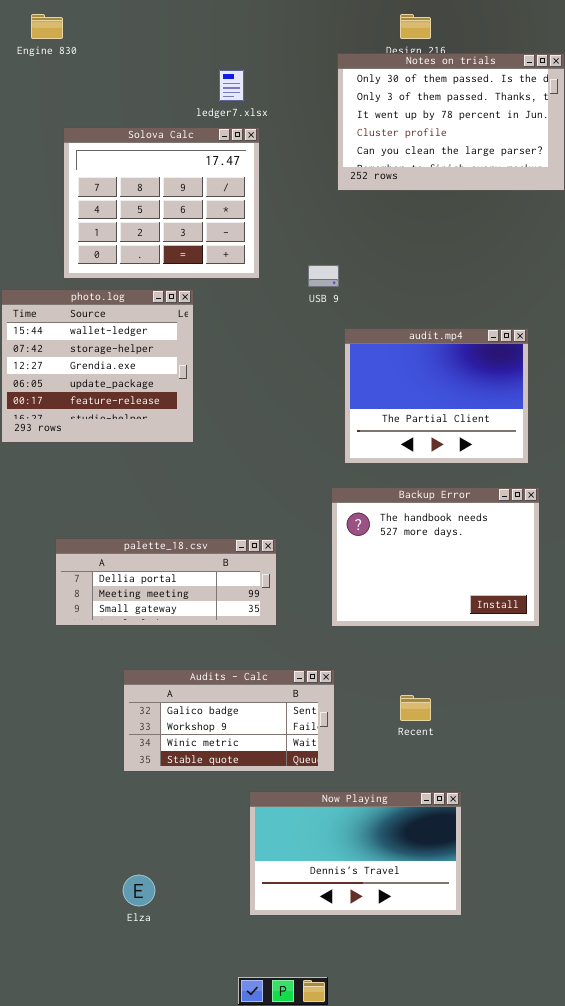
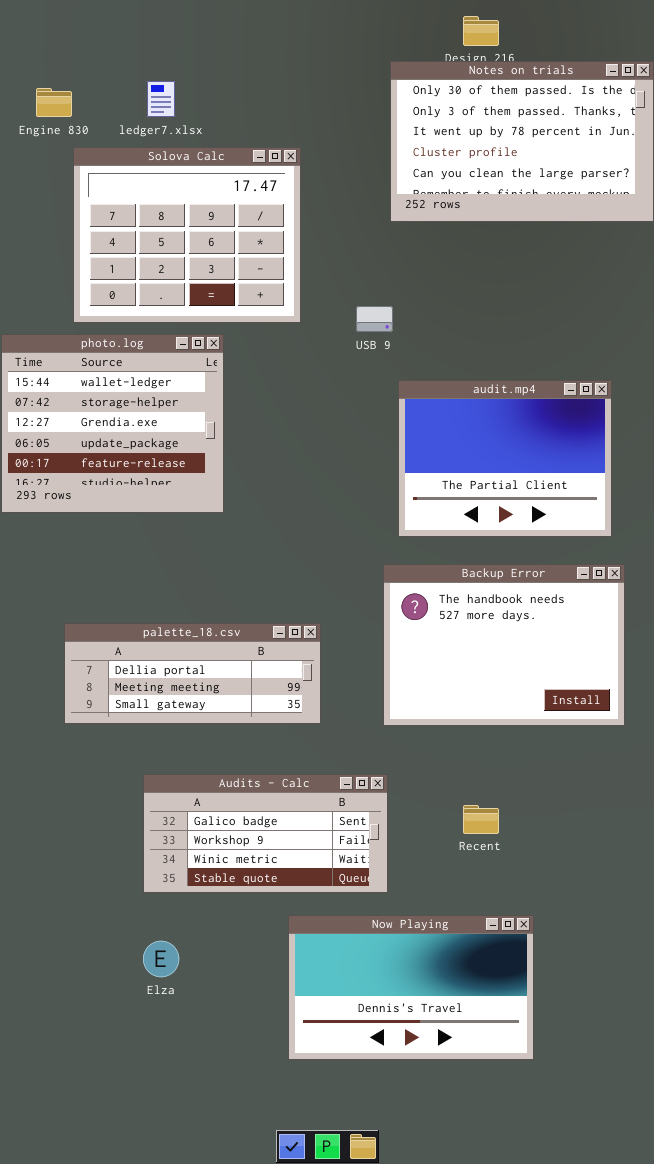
Engine 830: [31,14,63,39] -> [36,88,72,117], moved
ledger7.xlsx: [219,70,244,101] -> [147,81,175,117], moved
Elza: [123,875,155,906] -> [143,941,179,977], moved

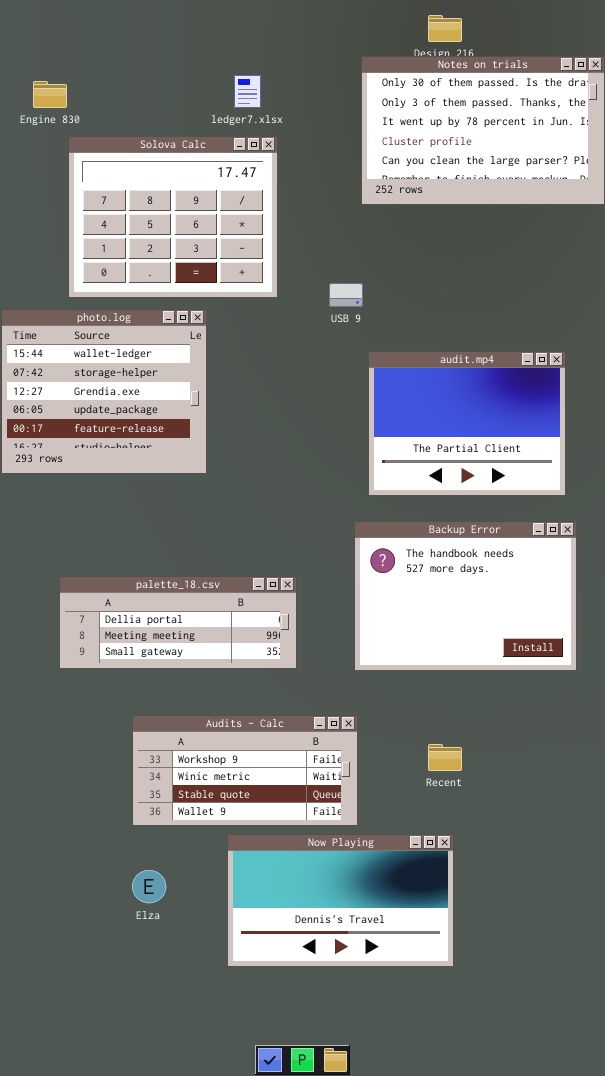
ledger7.xlsx: [147,81,175,117] -> [234,75,261,108], moved
Audits - Calc: [143,774,388,893] -> [132,715,358,826], scrolled down 1 row
Now Playing: [288,915,534,1060] -> [227,834,454,967], moved

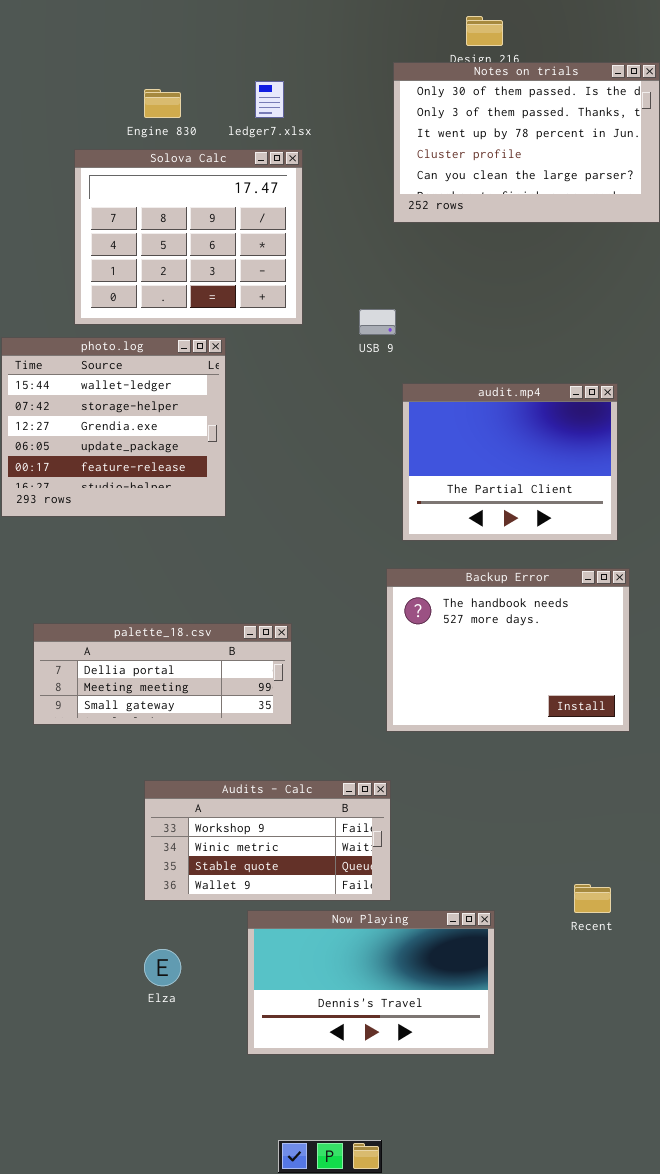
Engine 830: [33,81,67,108] -> [144,89,181,118], moved
palette_18.csv: [59,576,297,669] -> [33,623,292,725], moved
Recent: [428,744,462,771] -> [574,884,611,913], moved

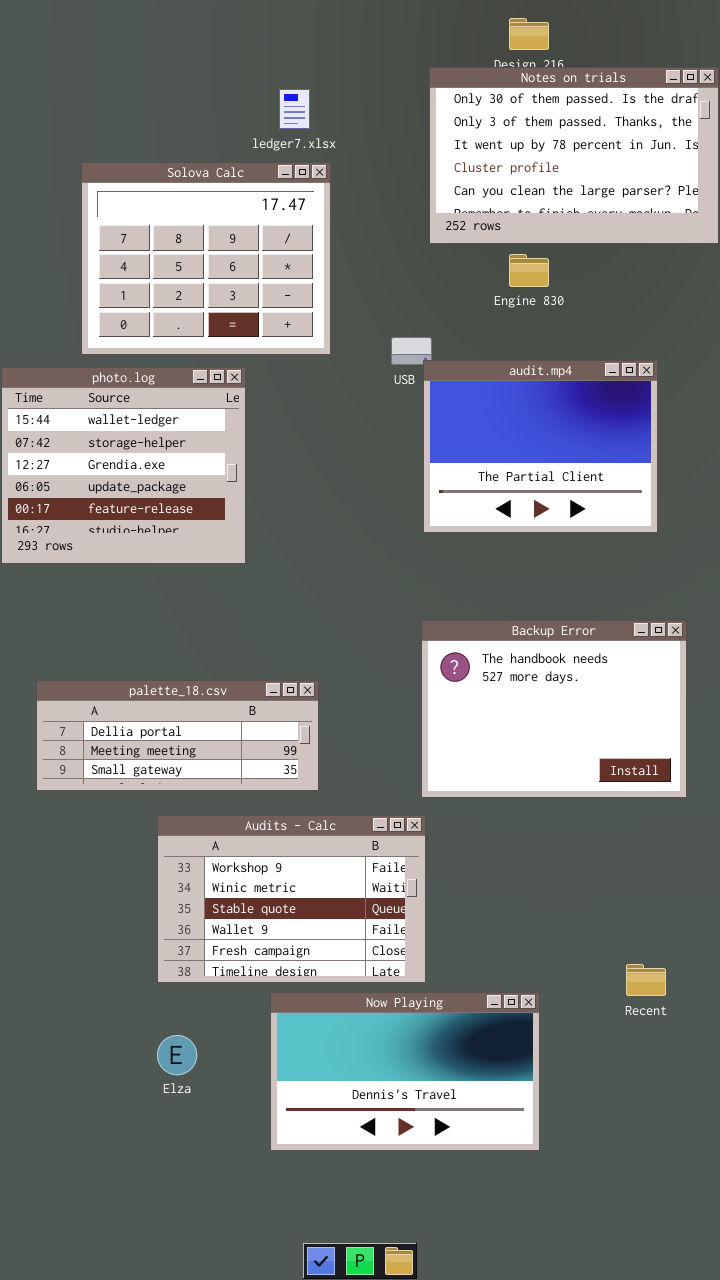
Engine 830: [144,89,181,118] -> [509,254,549,287], moved
audit.mp4: [402,383,618,541] -> [423,360,658,533], moved
Audits - Calc: [144,780,391,901] -> [157,815,426,983], resized

